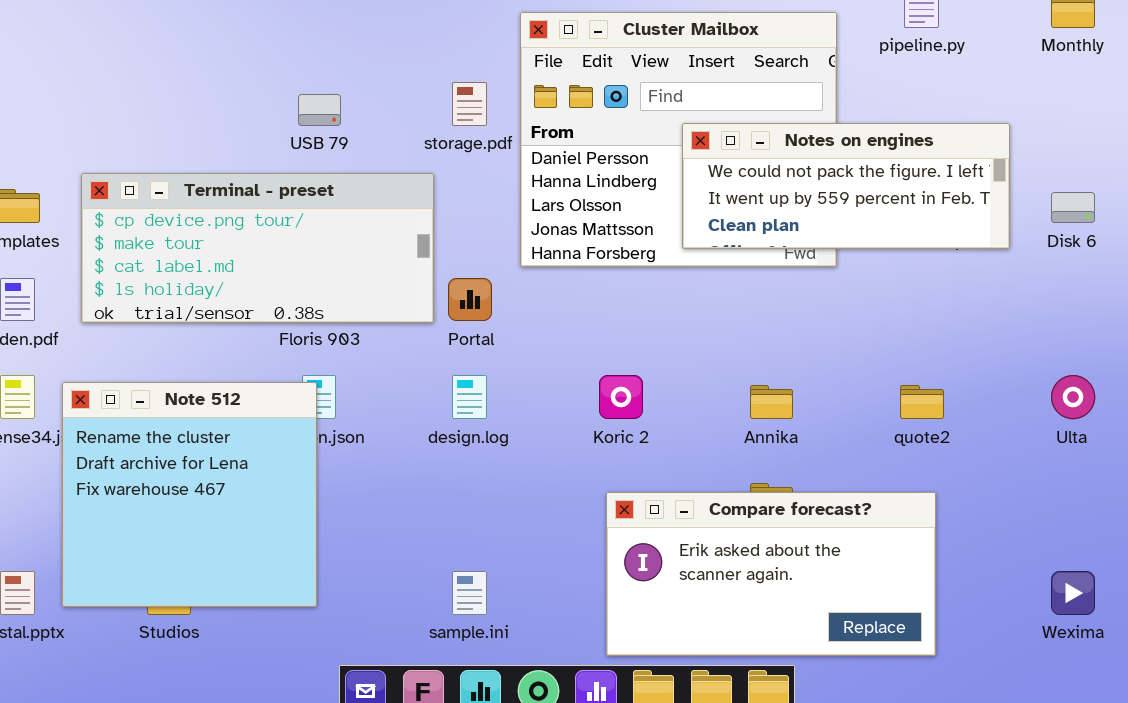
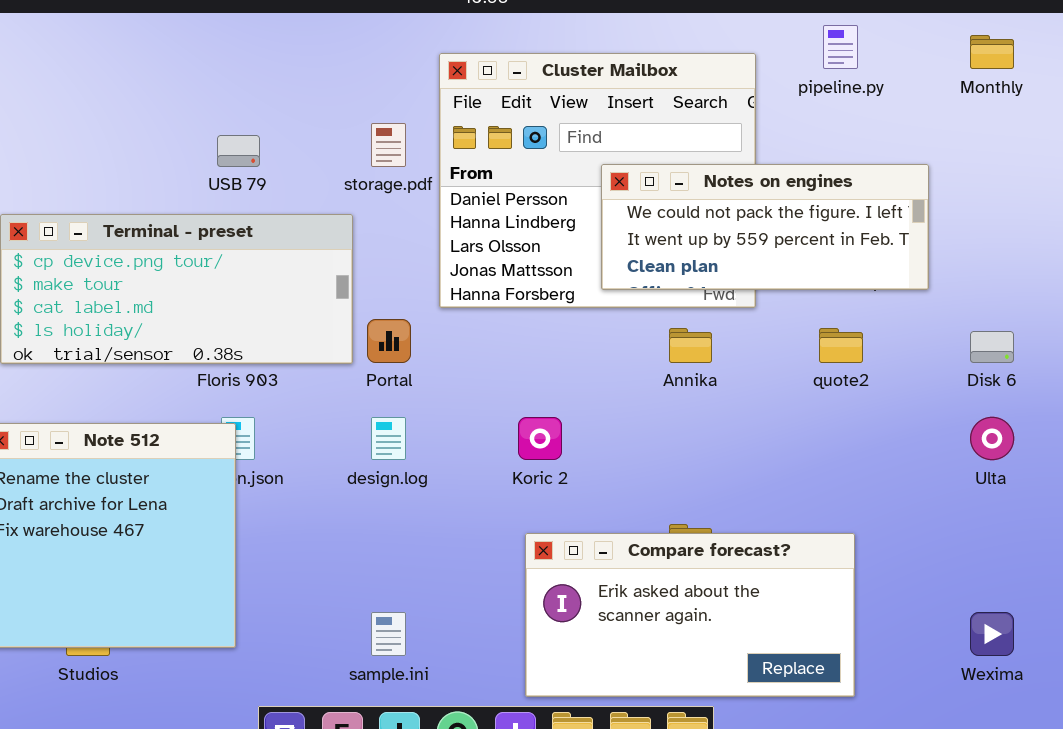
Disk 6: [1051,192,1095,223] -> [970,331,1014,363], moved
Annika: [750,385,793,419] -> [669,328,712,363], moved
quote2: [900,385,944,419] -> [819,328,863,363], moved

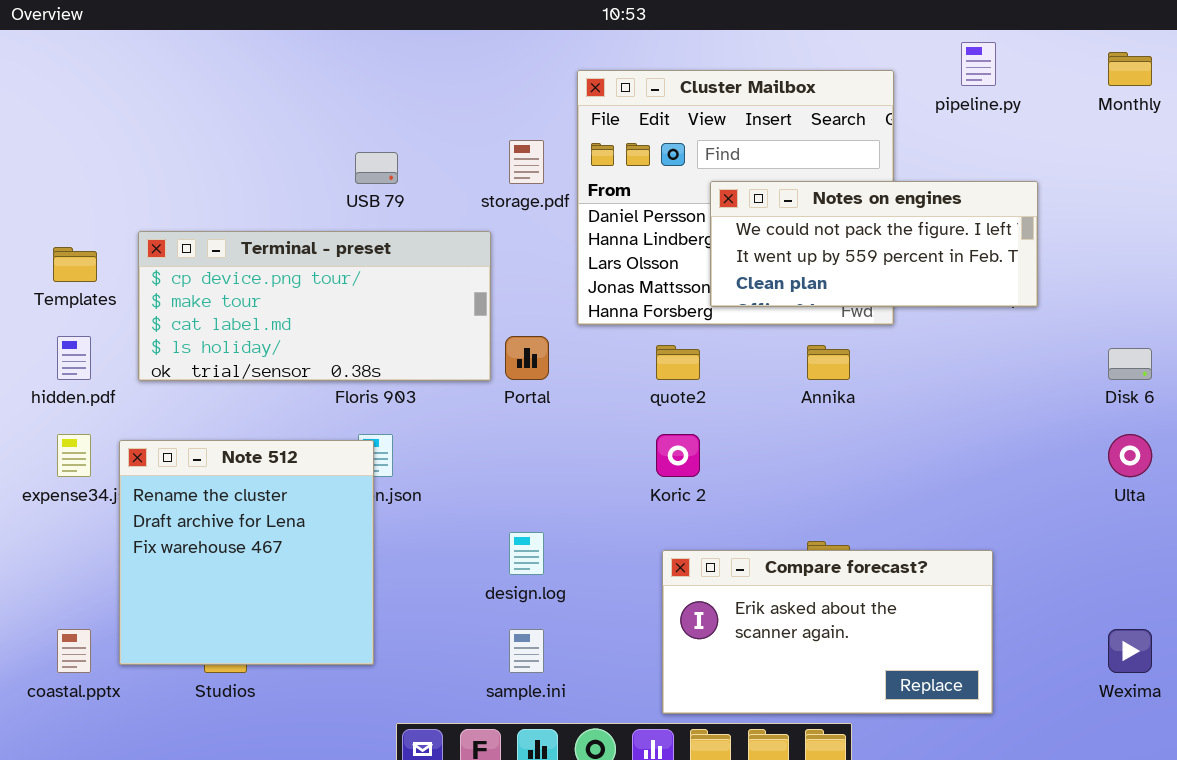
Notes on engines: [601,164,929,290] -> [710,181,1038,307], moved
quote2: [819,328,863,363] -> [656,345,700,380], moved
design.log: [371,417,406,460] -> [509,532,544,575], moved

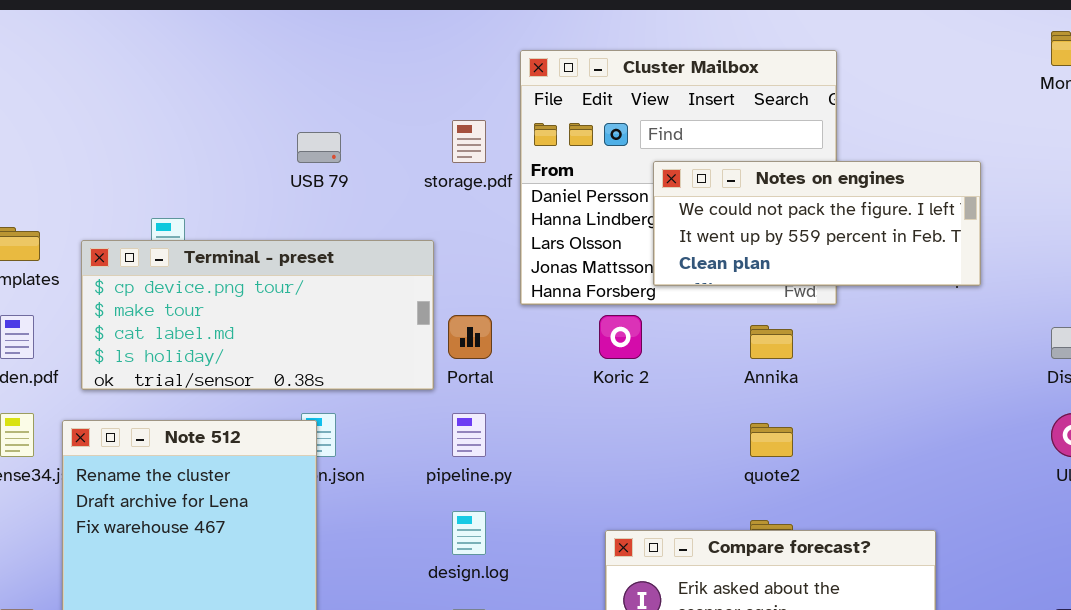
pipeline.py: [961,42,996,86] -> [452,413,486,457], moved
Terminal - preset: [138,231,491,381] -> [81,240,434,390], moved
quote2: [656,345,700,380] -> [750,423,793,457], moved
Koric 2: [656,434,700,477] -> [599,315,642,359], moved

